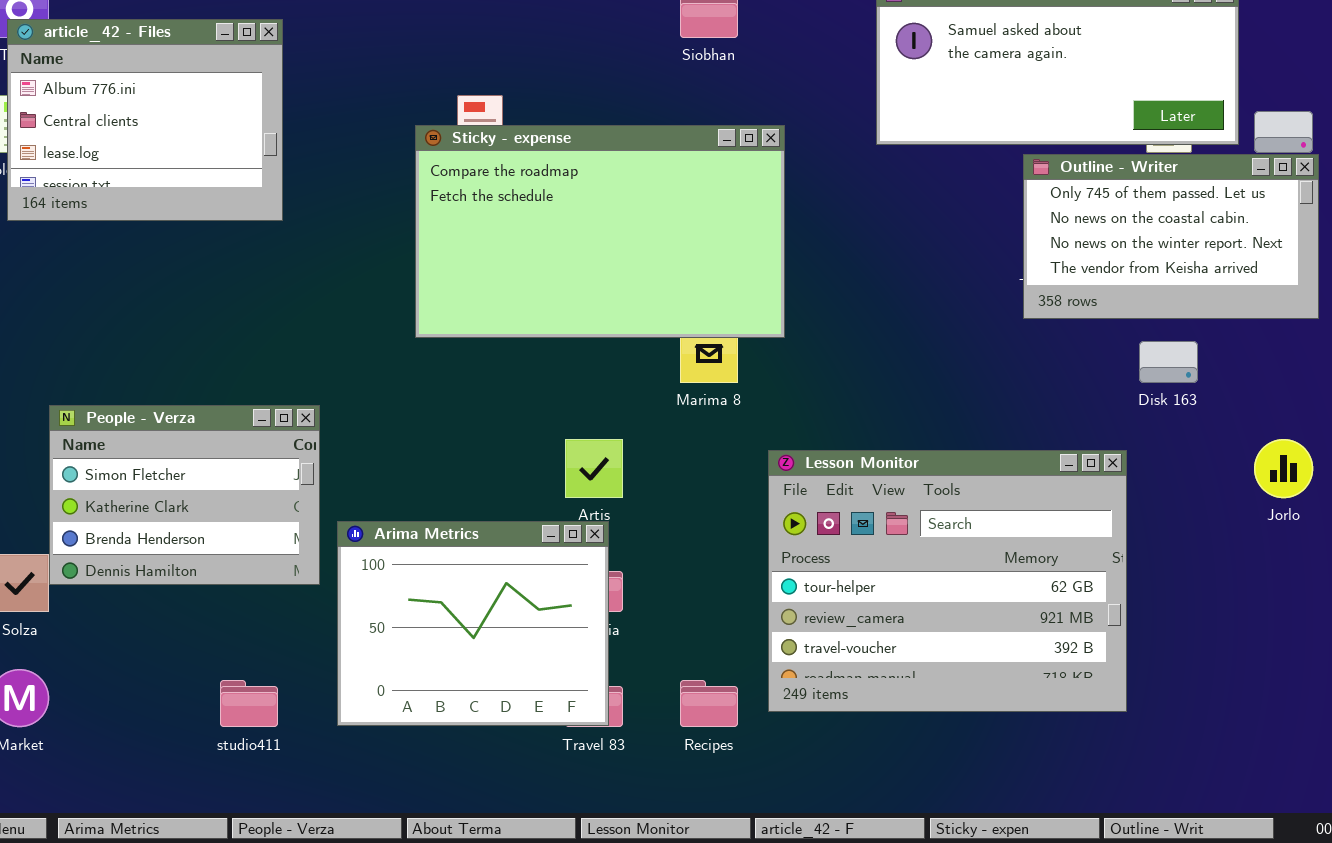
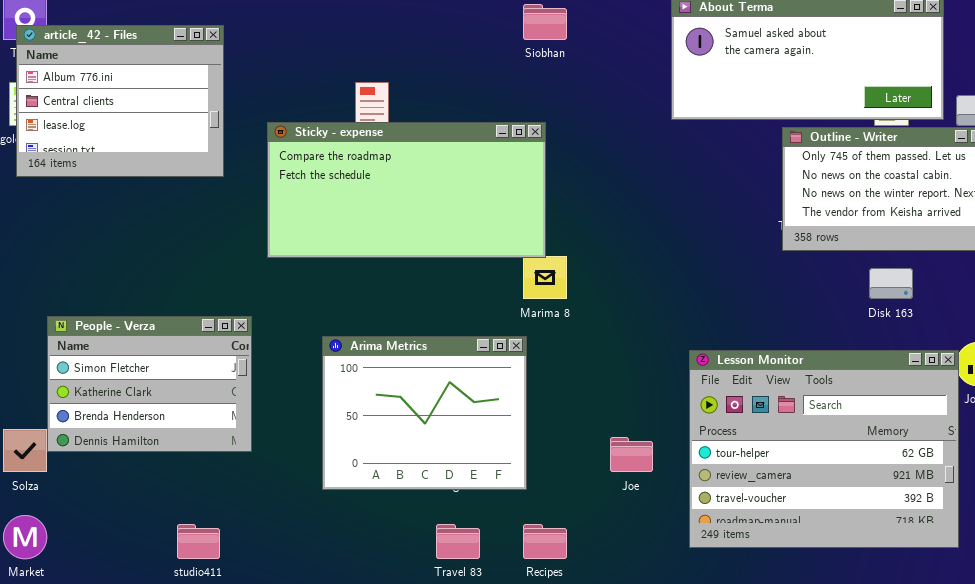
Sticky - expense: [415,125,785,338] -> [267,122,546,258], moved, resized
Lesson Monitor: [768,450,1127,712] -> [689,350,959,548], moved
Arima Metrics: [337,521,609,726] -> [322,336,527,490], moved

